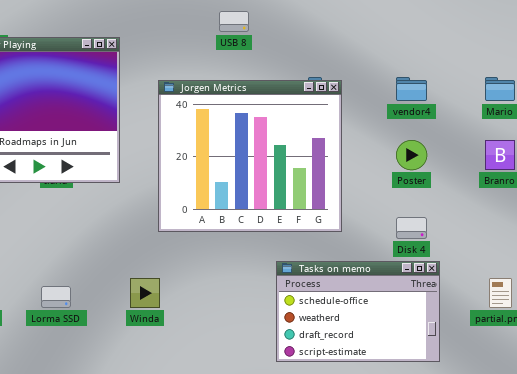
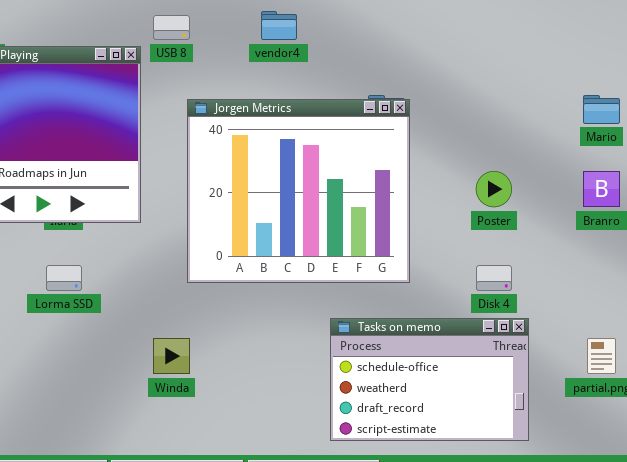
USB 8: [219,11,249,32] -> [153,15,190,40], moved
vendor4: [396,77,427,101] -> [261,11,297,40], moved
Lorma SSD: [41,286,71,308] -> [46,265,82,291], moved

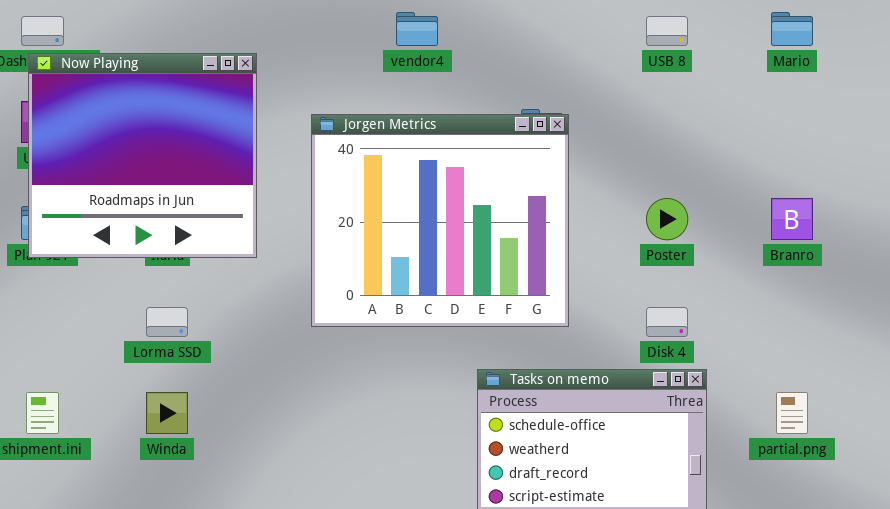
USB 8: [153,15,190,40] -> [646,16,688,46], moved
Mario: [583,95,620,124] -> [771,12,813,46], moved
Winda: [153,338,190,374] -> [146,392,188,434], moved

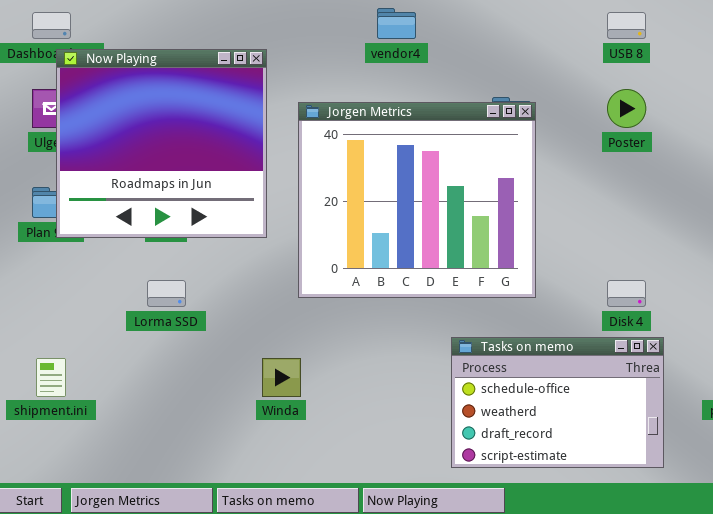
Now Playing: [28,53,257,258] -> [56,49,267,238], moved
Poster: [646,198,688,240] -> [607,89,646,128], moved
Winda: [146,392,188,434] -> [262,358,301,397], moved

